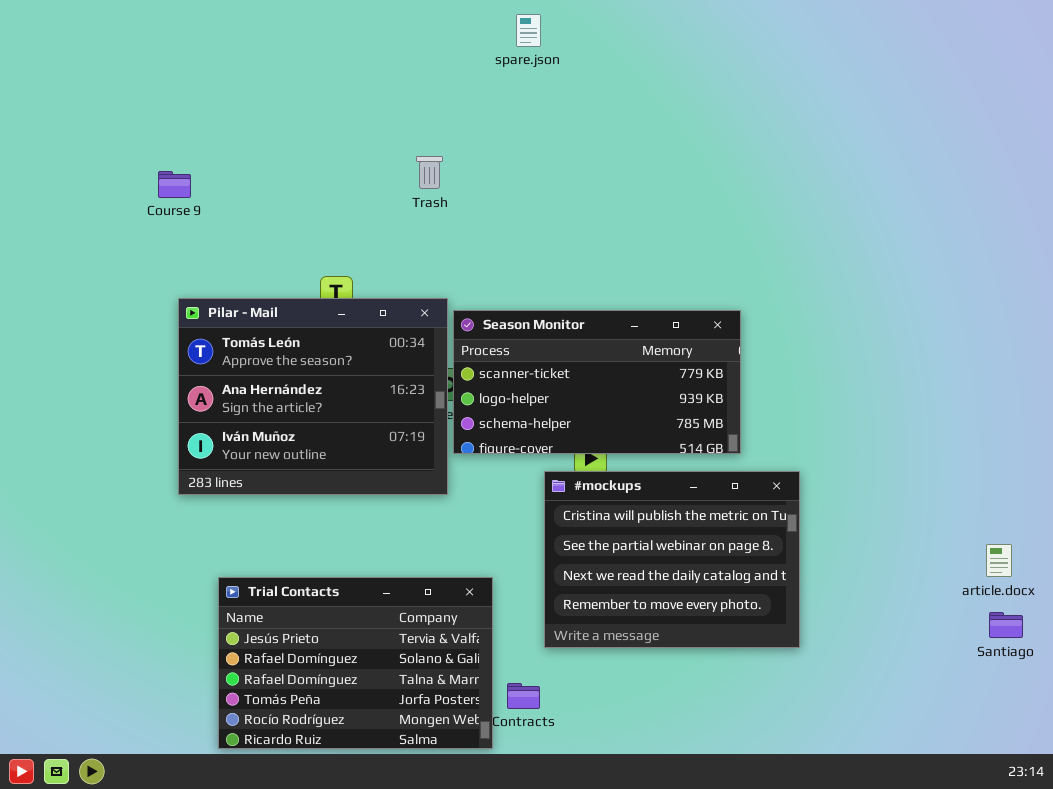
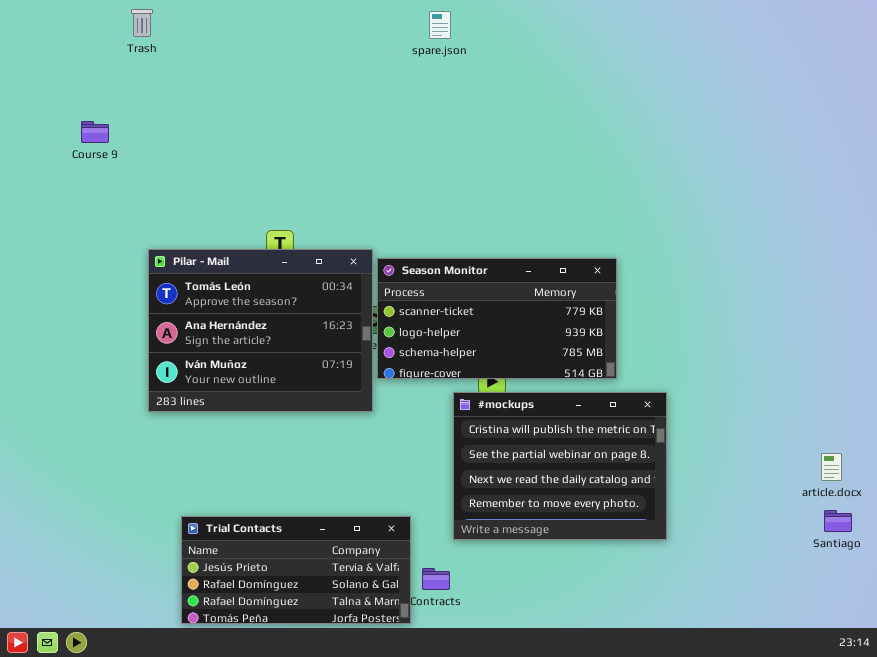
Trash: [416,156,443,189] -> [131,9,153,37], moved
Course 9: [158,171,191,198] -> [81,121,109,143], moved
Trial Contacts: [218,577,493,749] -> [181,516,411,624], resized

